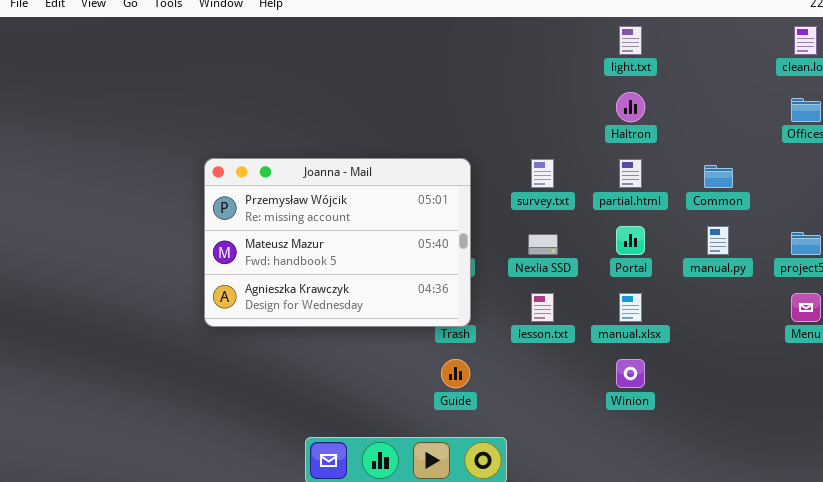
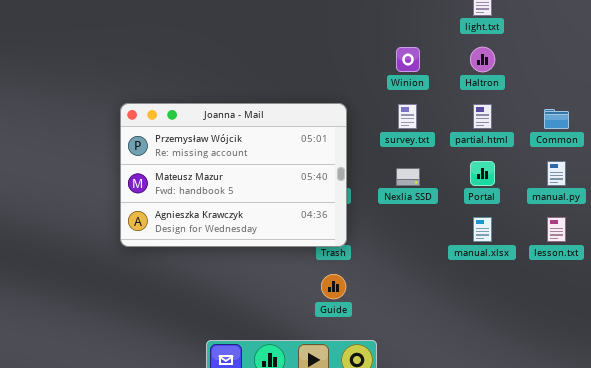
lesson.txt: [531,293,554,322] -> [547,217,566,242], moved
Winion: [616,359,645,388] -> [396,47,420,72], moved

